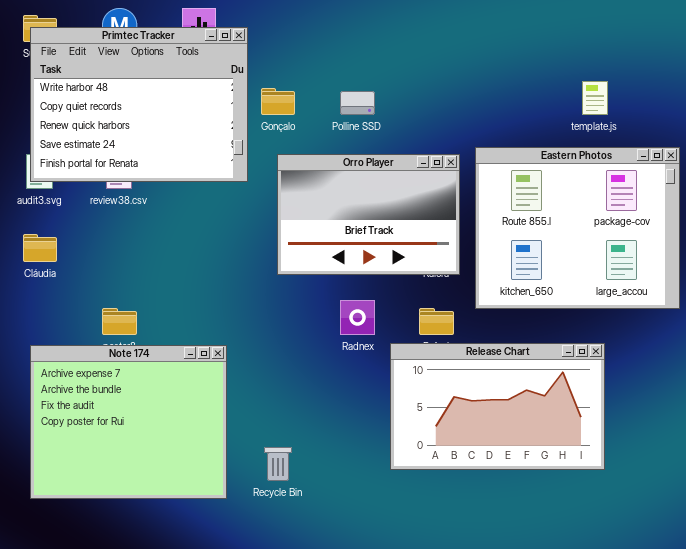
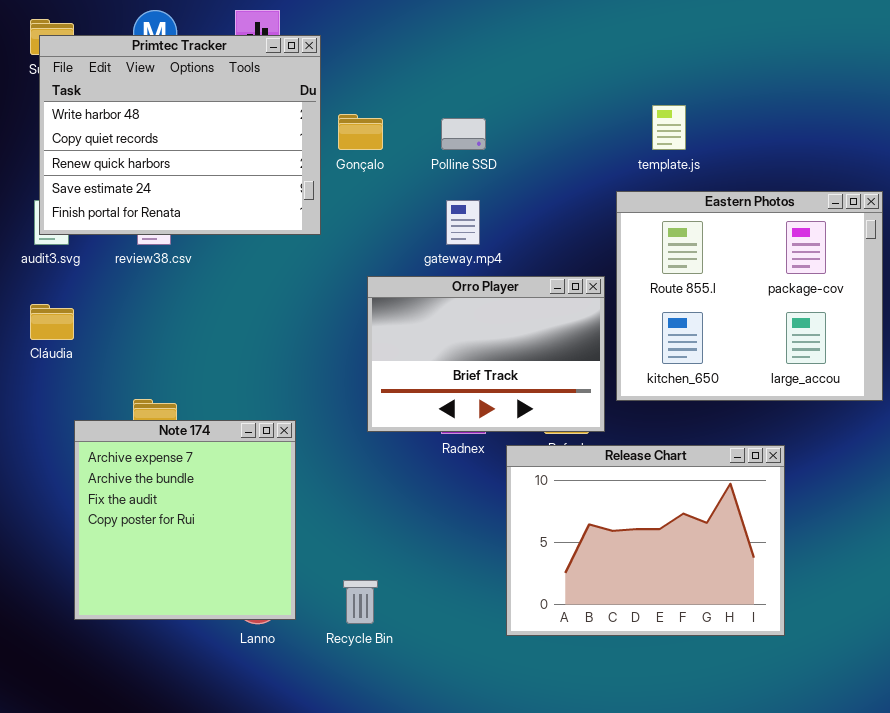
template.js: [582,81,608,115] -> [652,105,686,150], moved
Orro Player: [277,154,460,275] -> [367,276,605,432], moved
Release Chart: [390,343,605,470] -> [506,445,785,636], resized
Note 174: [30,345,227,499] -> [74,420,296,620], moved, resized

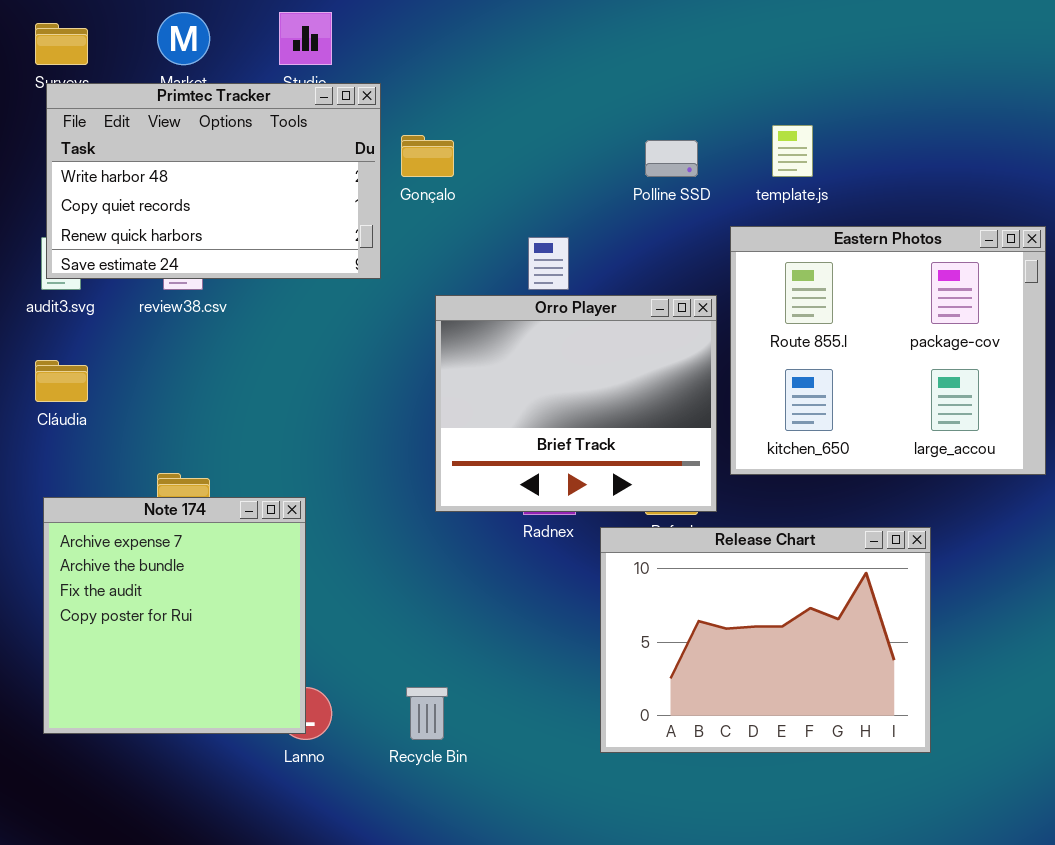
Primtec Tracker: [39,35,321,235] -> [46,83,381,279], resized
Polline SSD: [441,118,486,150] -> [645,140,698,177], moved
Orro Player: [367,276,605,432] -> [435,295,717,512], resized
Note 174: [74,420,296,620] -> [43,497,306,734], moved

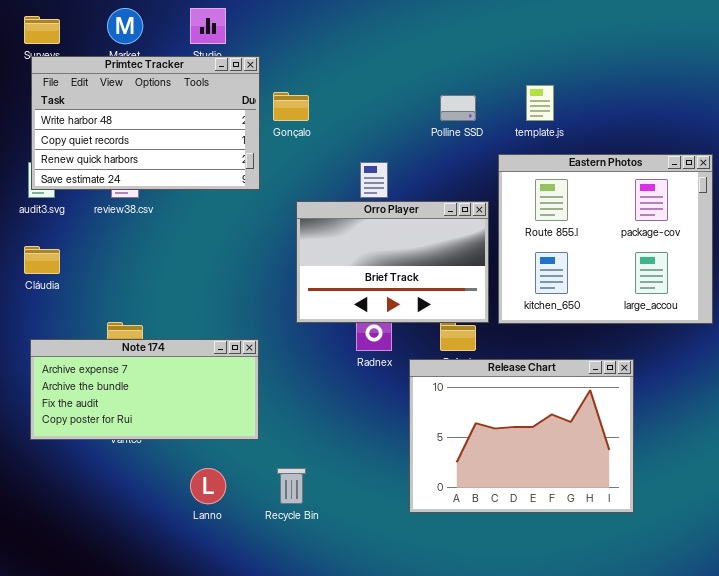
Orro Player: [435,295,717,512] -> [296,201,489,323], resized
Note 174: [43,497,306,734] -> [30,339,259,440], resized

